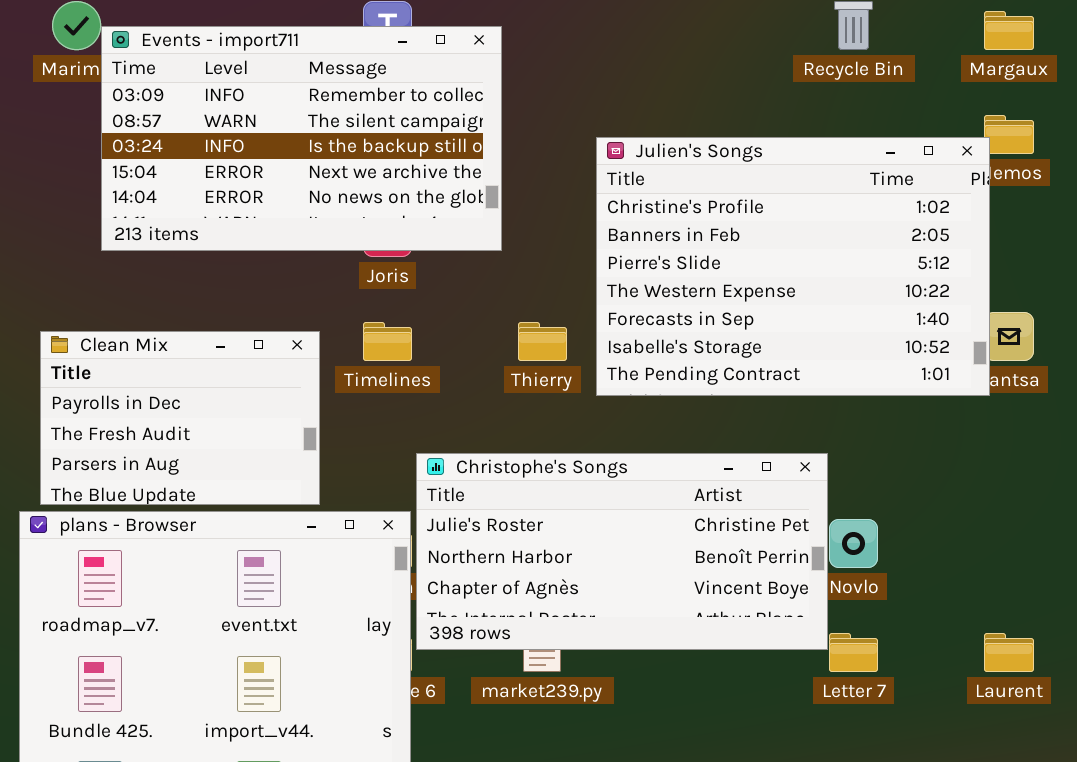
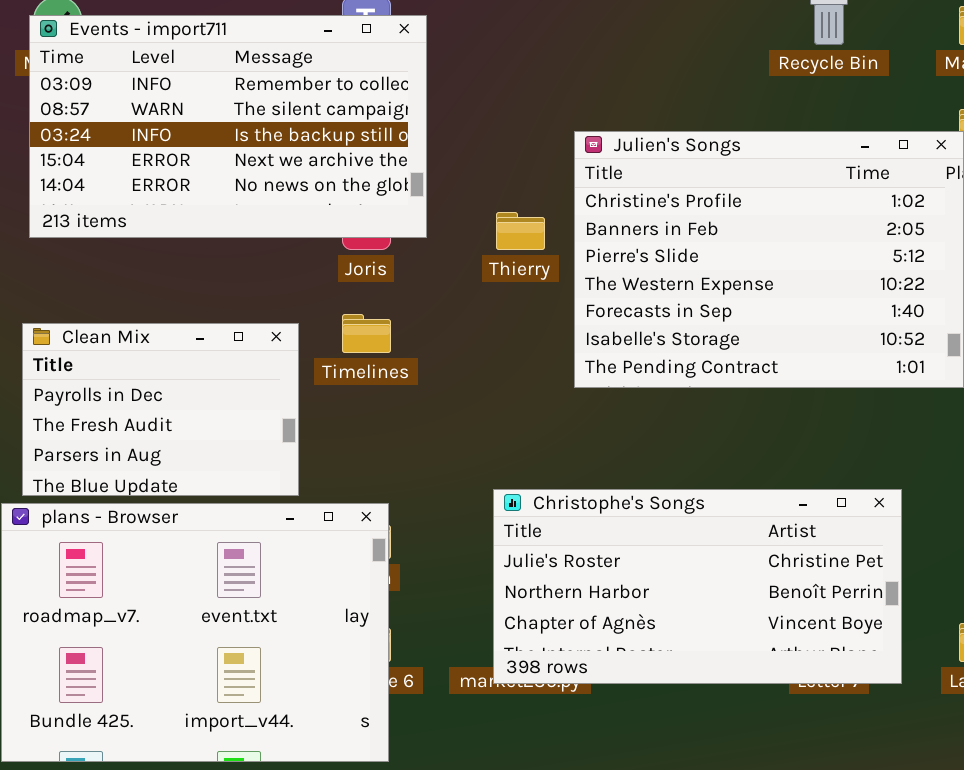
Events - import711: [101,26,502,251] -> [29,15,427,238], moved
Thierry: [518,322,567,361] -> [496,212,545,250], moved
Christophe's Songs: [416,453,828,650] -> [493,489,902,684], moved

